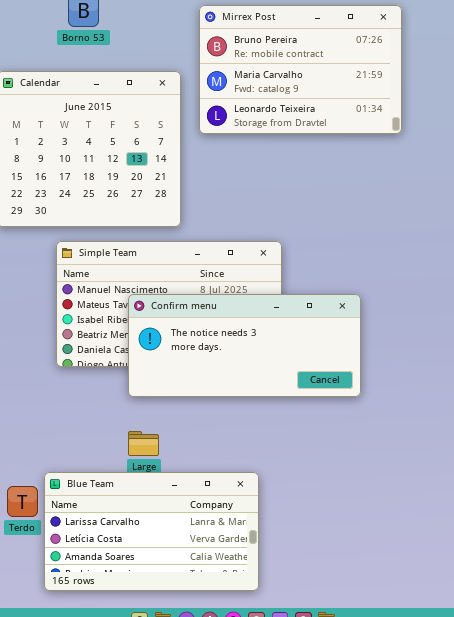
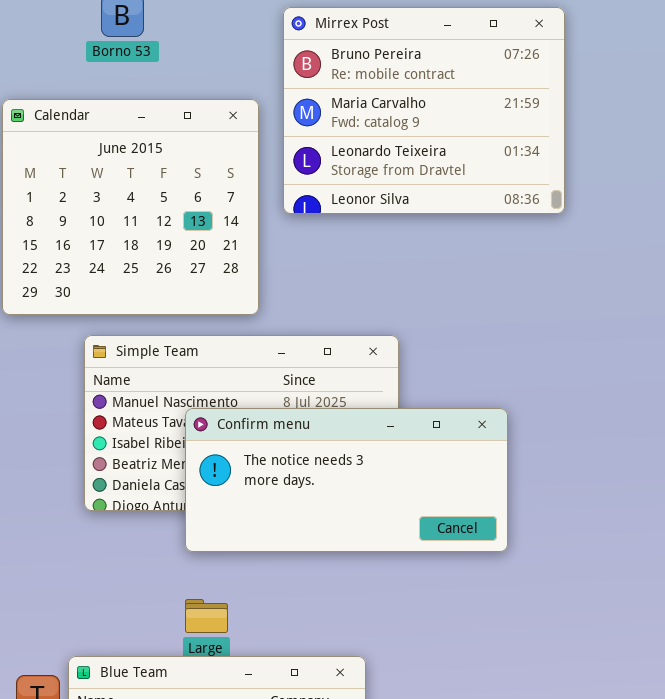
Mirrex Post: [199,5,402,134] -> [283,7,565,214], resized

